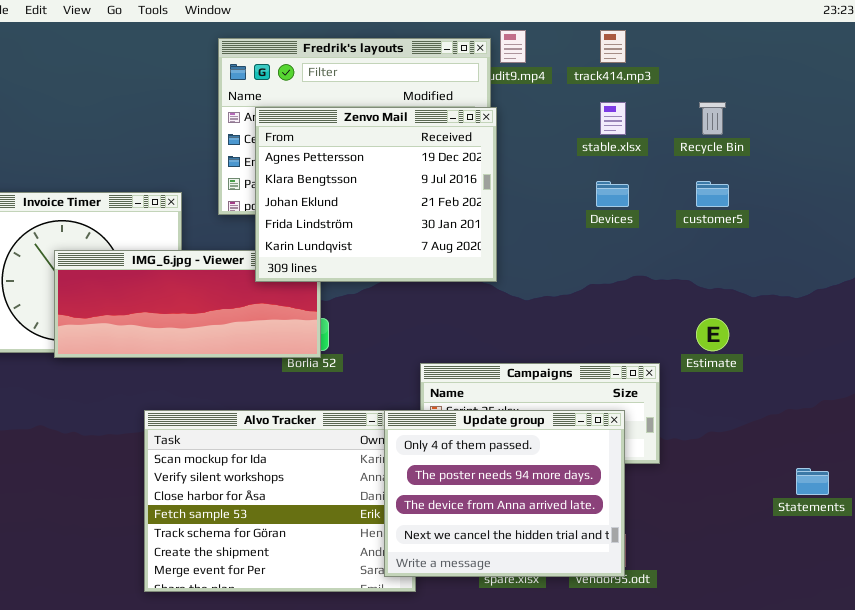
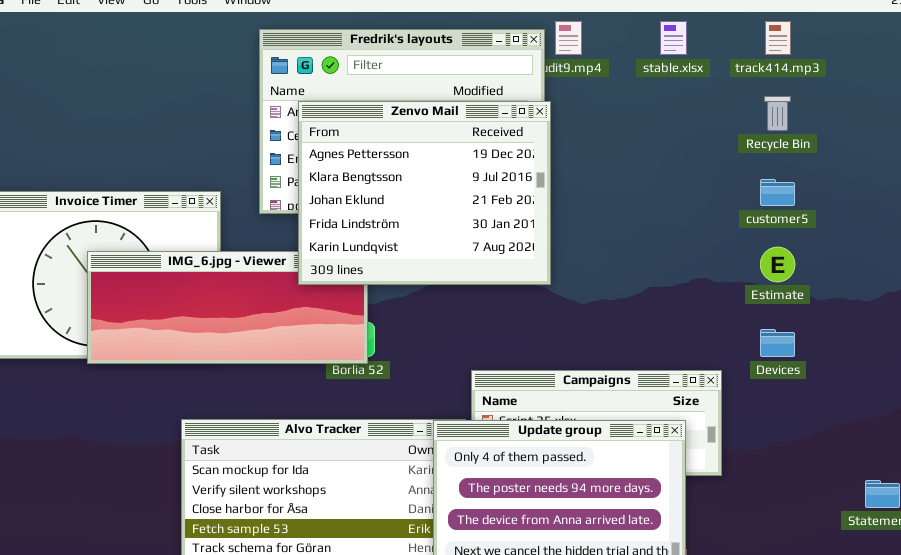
track414.mp3: [600,30,626,63] -> [765,21,791,55], moved
stable.xlsx: [600,102,626,135] -> [660,21,687,55], moved
Devices: [596,181,629,207] -> [760,329,795,357], moved
Estimate: [696,318,729,351] -> [760,247,795,282], moved

